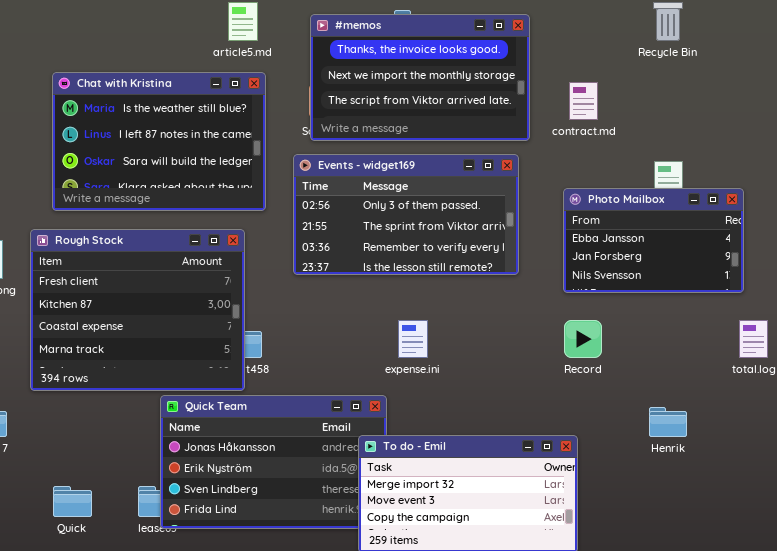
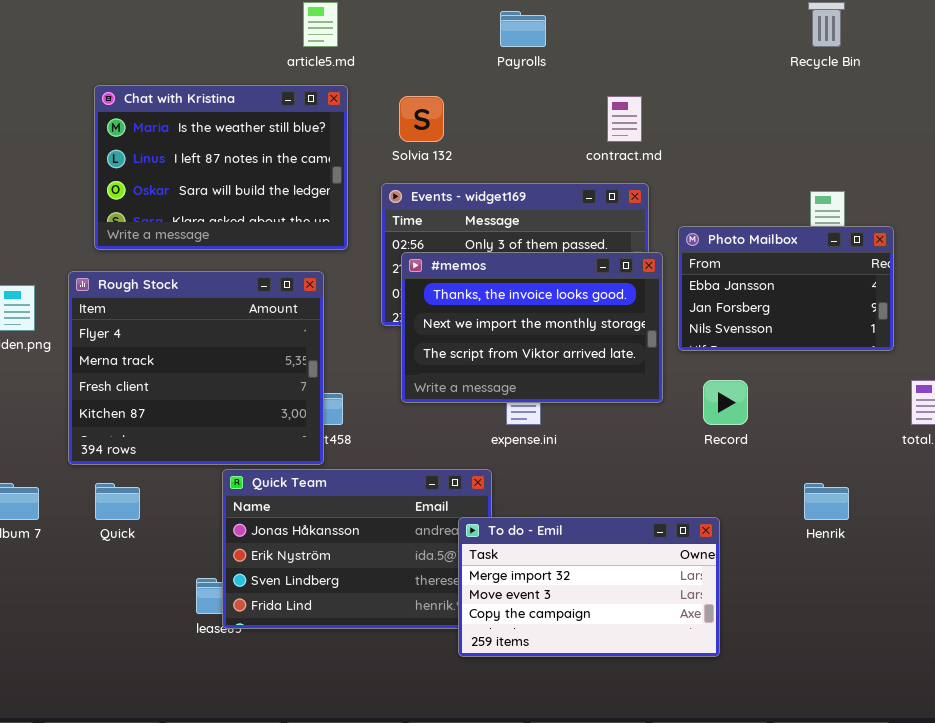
#memos: [310,14,530,141] -> [401,252,663,403], moved
contract.md: [569,82,598,120] -> [607,96,642,142], moved
Photo Mailbox: [563,188,744,293] -> [678,226,894,351], moved
Rough Stock: [30,229,245,391] -> [68,271,324,465], scrolled up 2 rows
Quick: [53,486,92,517] -> [95,483,140,520], moved

